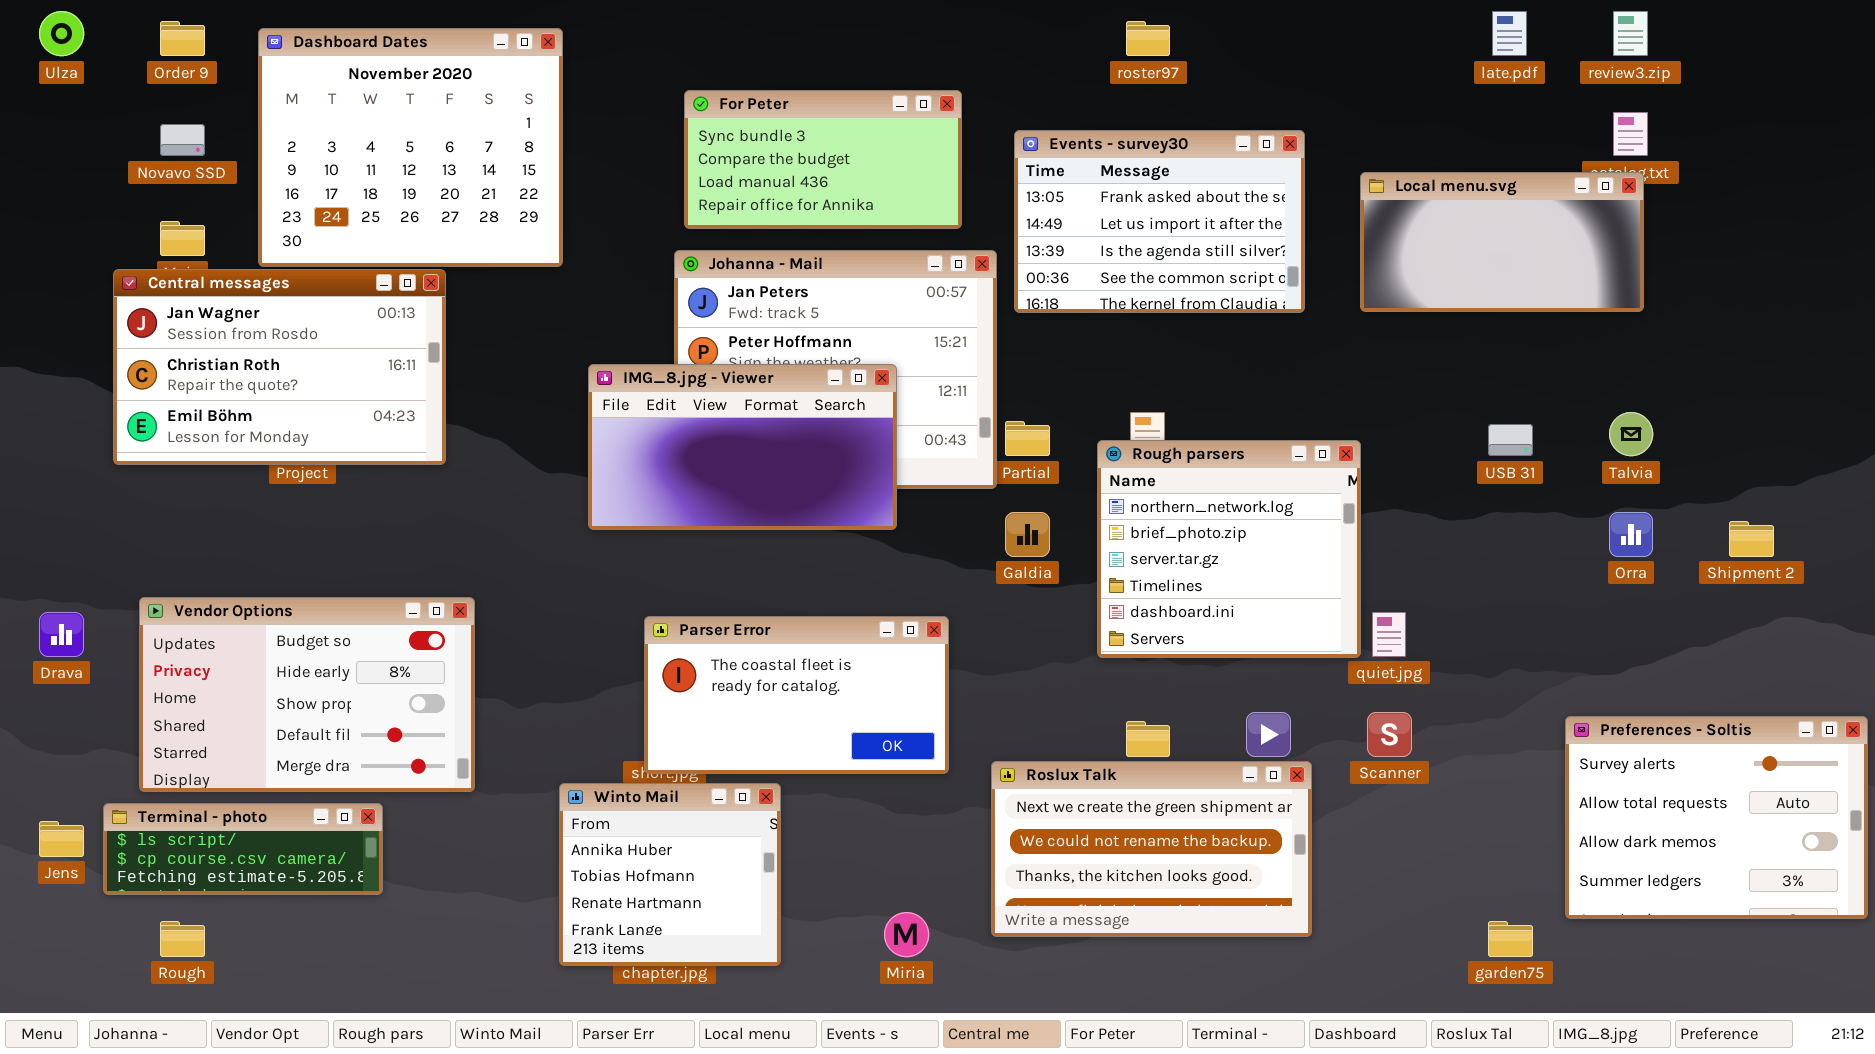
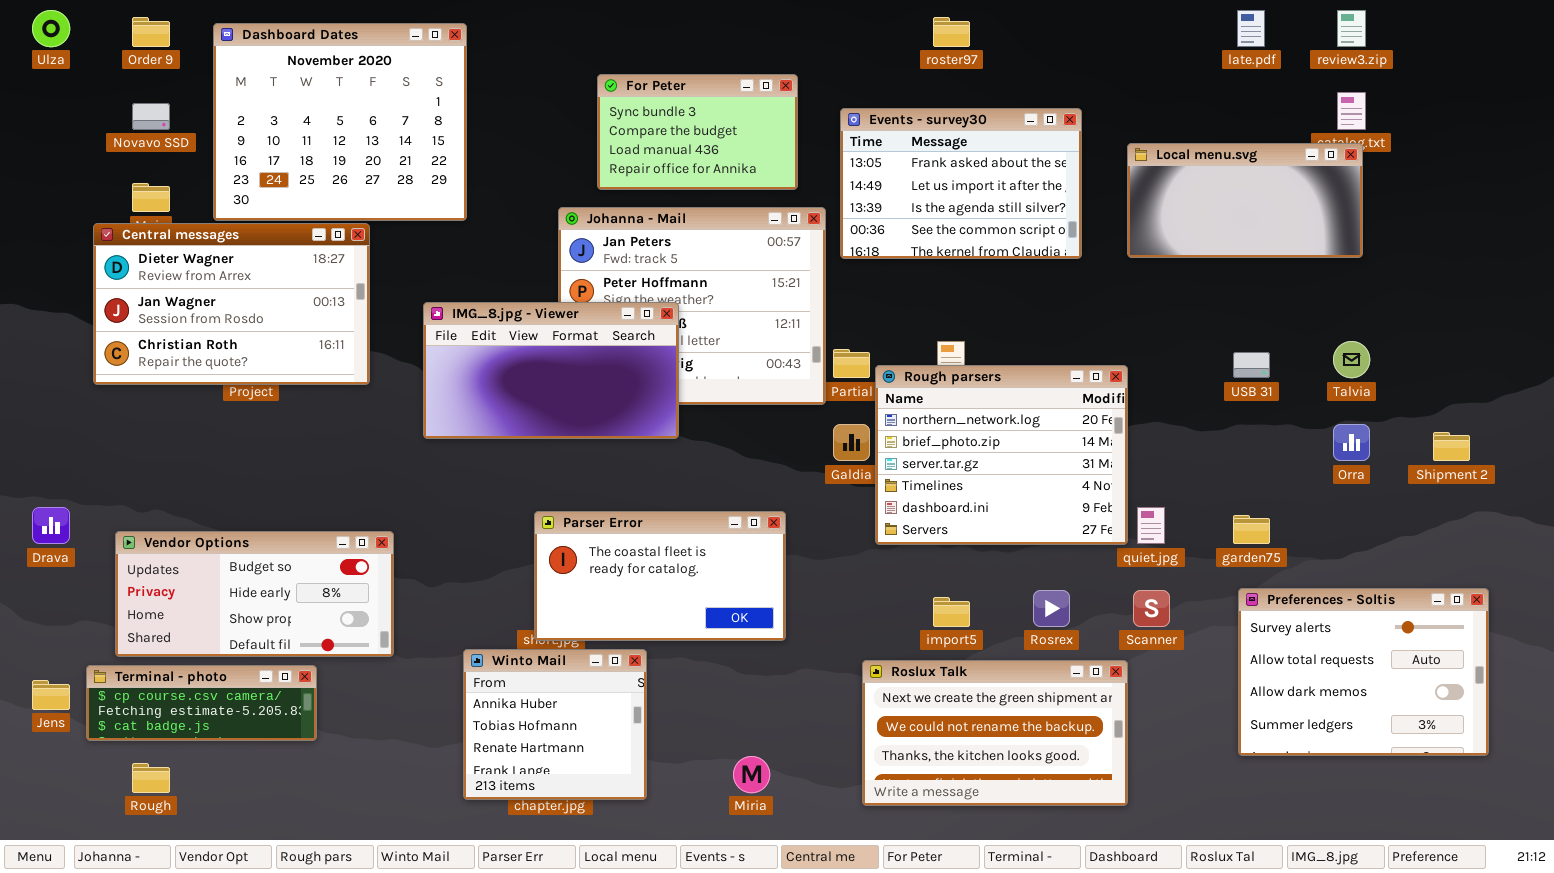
For Peter: [684,90,962,229] -> [597,74,798,190], resized
Central messages: [113,269,446,465] -> [93,223,370,385], scrolled up 1 row
IMG_8.jpg - Viewer: [588,364,897,530] -> [423,302,679,439], moved
Rough parsers: [1097,440,1361,658] -> [875,365,1128,545], resized
Vendor Options: [139,597,475,792] -> [115,531,394,657], resized
Preferences - Soltis: [1565,716,1868,919] -> [1238,588,1489,756], moved
Roslux Talk: [991,761,1312,937] -> [862,660,1128,806], moved
Terminal - photo: [103,803,383,895] -> [86,665,317,741], scrolled down 1 row
garden75: [1488,921,1533,957] -> [1233,515,1270,544], moved

